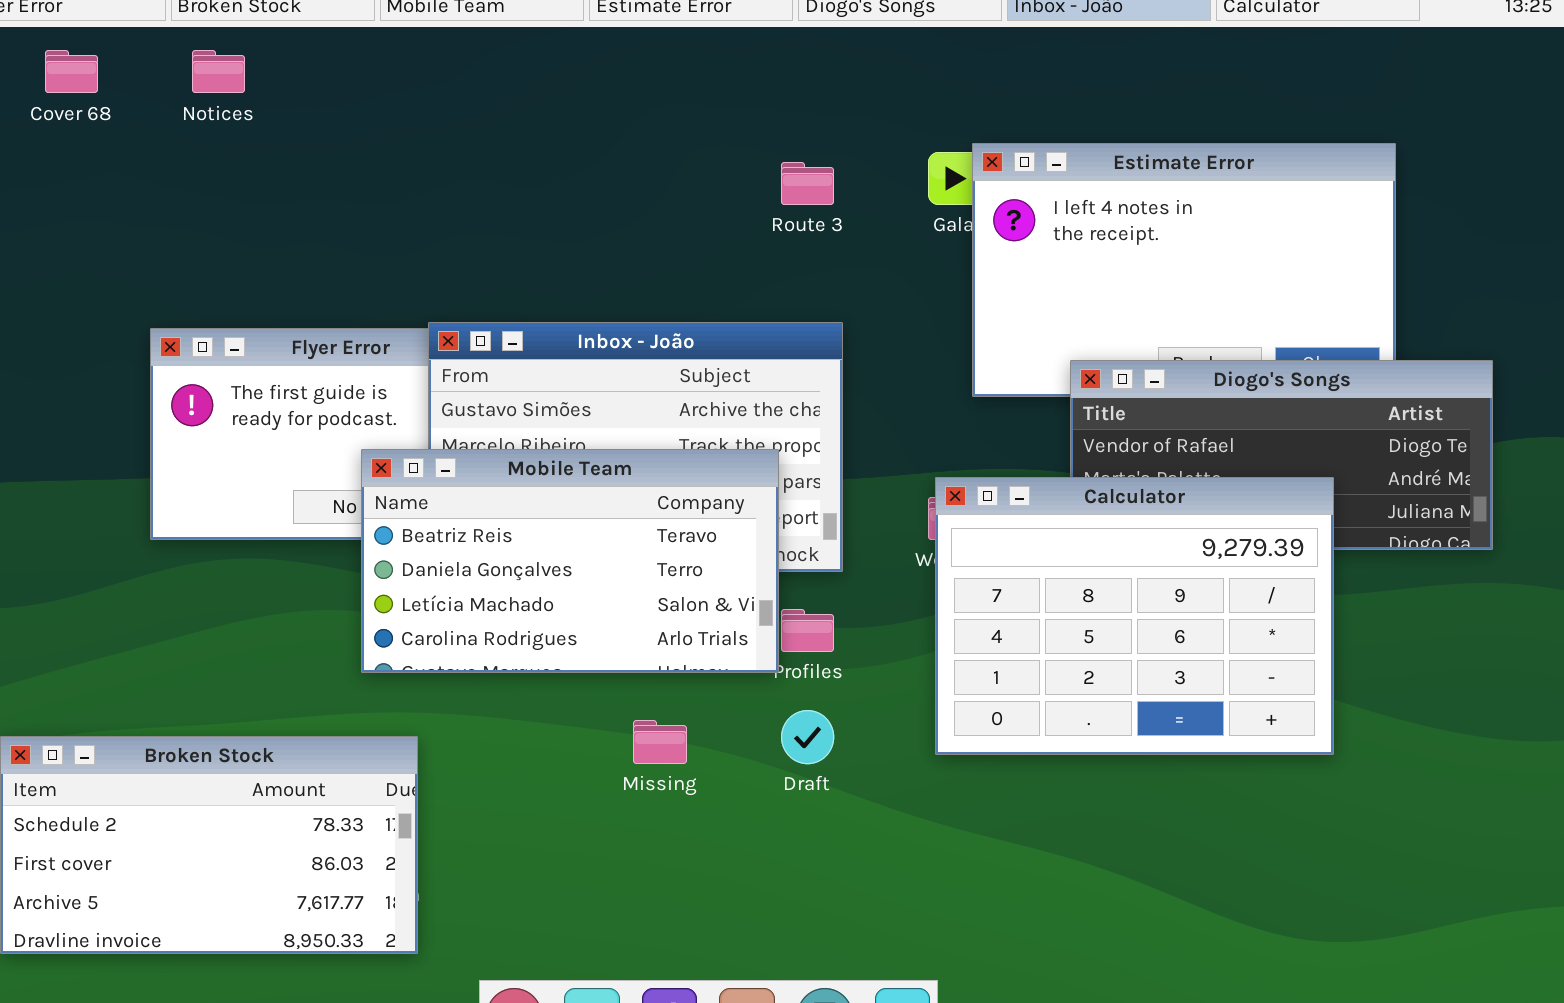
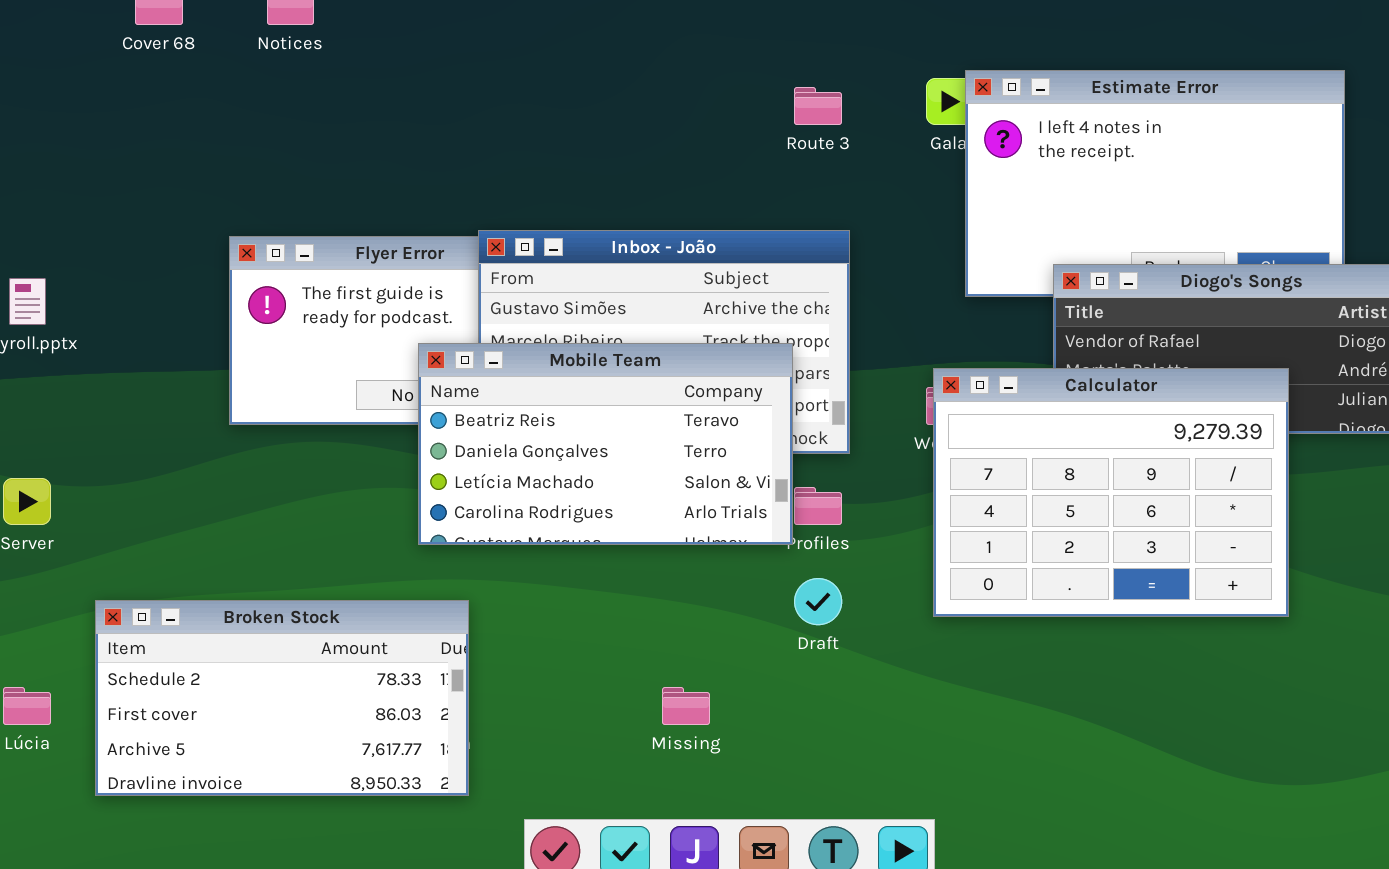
Missing: [633,720,687,764] -> [662,687,710,725], moved

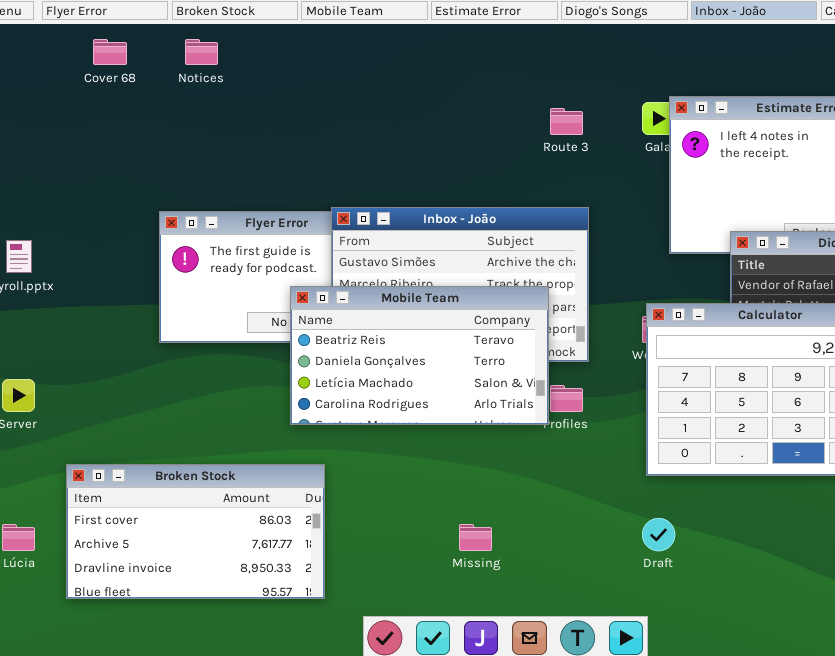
Draft: [794,578,842,625] -> [642,518,675,551], moved
Broken Stock: [95,600,469,796] -> [66,464,325,599], scrolled down 1 row

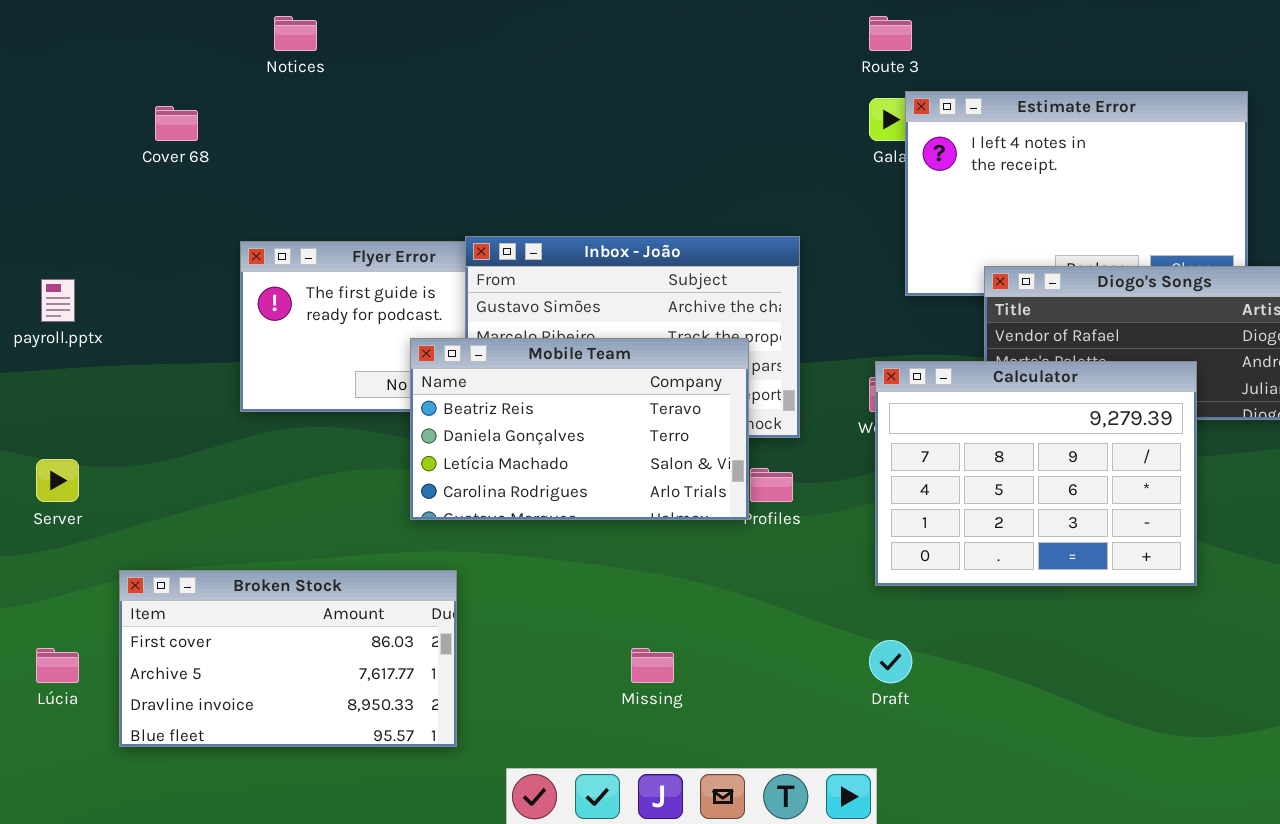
Cover 68: [93,39,127,65] -> [155,106,198,141], moved
Route 3: [550,108,583,135] -> [869,16,912,51], moved

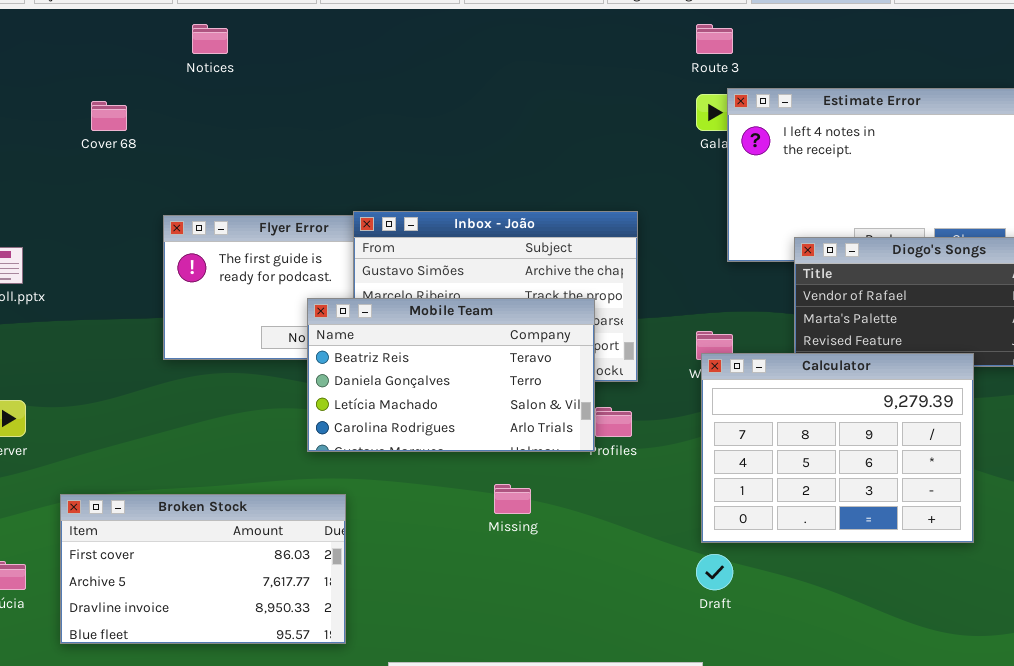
Calculator: [875,361,1197,586] -> [701,353,974,543], moved
Missing: [631,648,674,683] -> [494,484,531,514], moved

